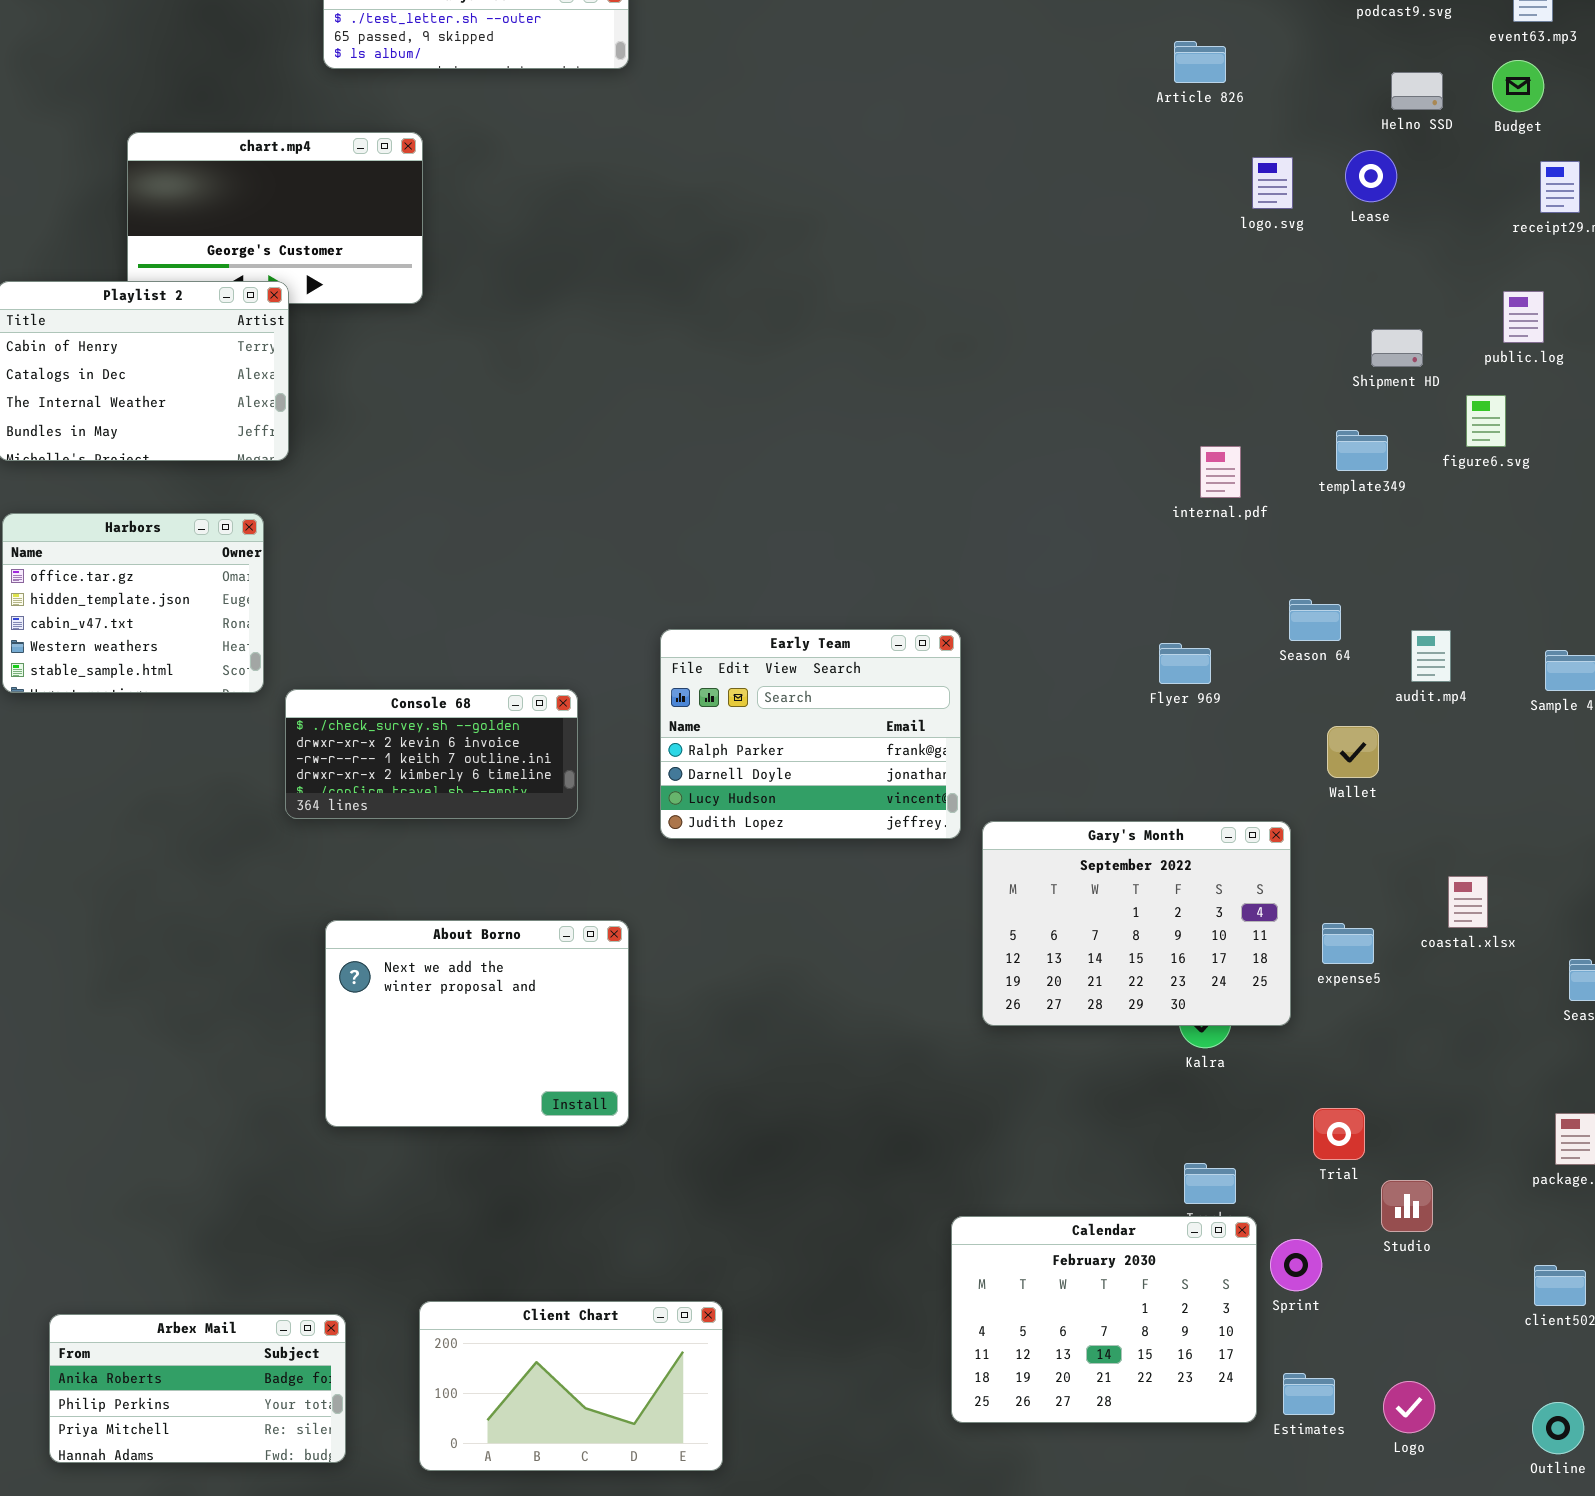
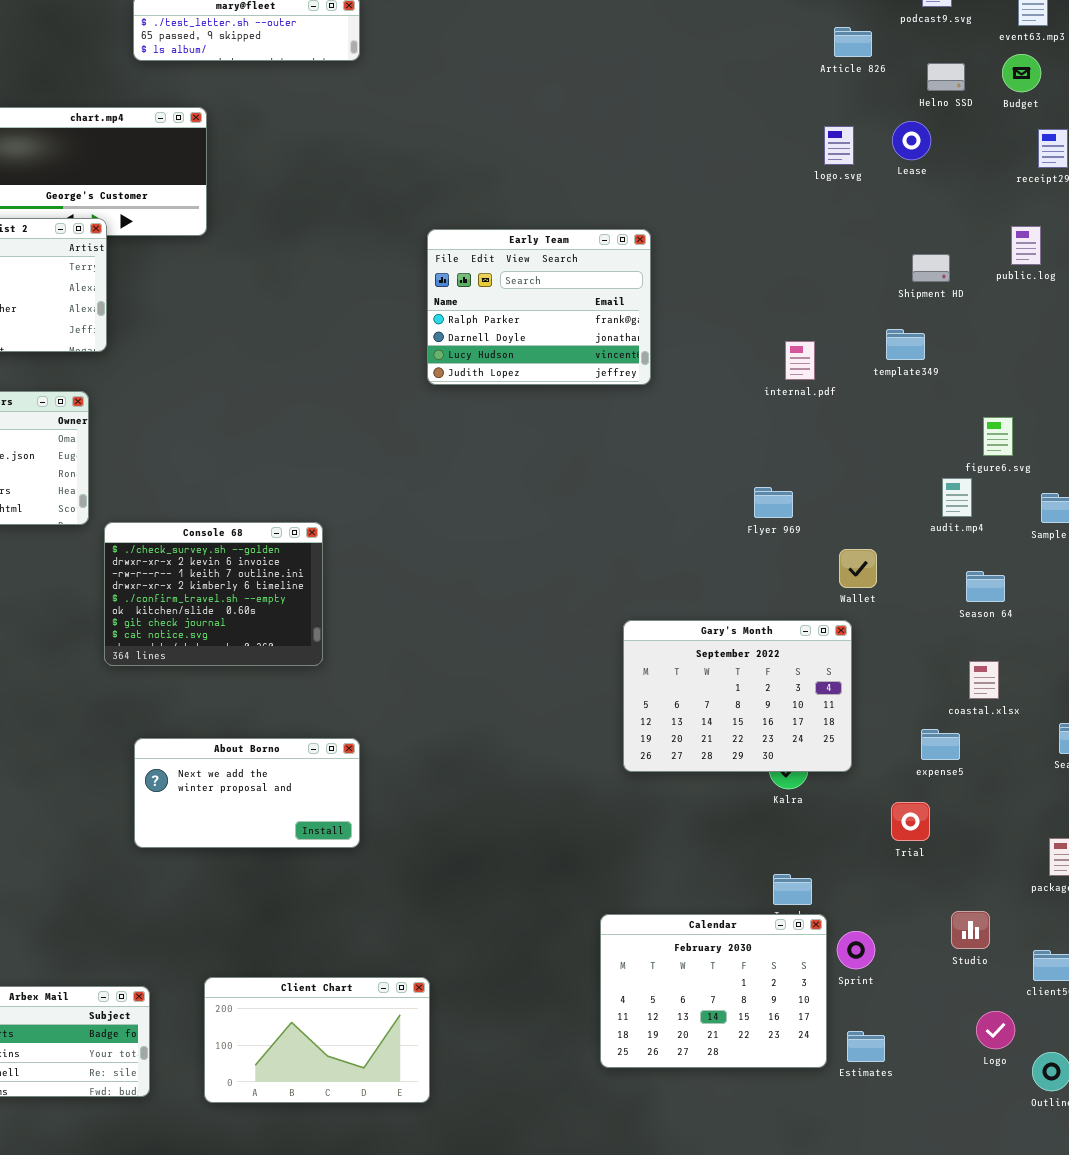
Article 826: [1174,41,1226,83] -> [834,27,872,57], moved
figure6.svg: [1466,395,1506,447] -> [983,417,1013,456], moved
Season 64: [1289,599,1341,641] -> [966,571,1005,602], moved
Early Team: [660,629,961,839] -> [427,229,651,385], moved
Console 68: [285,689,578,819] -> [104,522,323,666], resized
Wallet: [1327,726,1379,778] -> [839,549,877,588], moved
About Borno: [325,920,629,1127] -> [134,738,360,848], resized
expense5: [1322,923,1374,964] -> [921,729,960,760], moved
Trial: [1313,1108,1365,1160] -> [891,802,930,841], moved
Studio: [1381,1180,1433,1232] -> [951,911,990,949], moved
Logo: [1383,1381,1435,1433] -> [976,1011,1015,1049], moved

